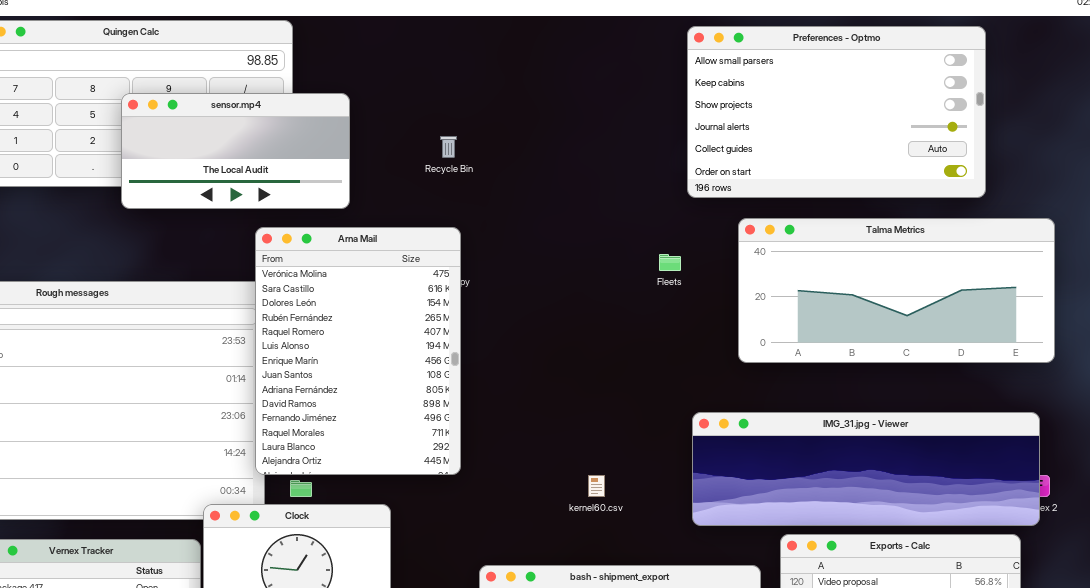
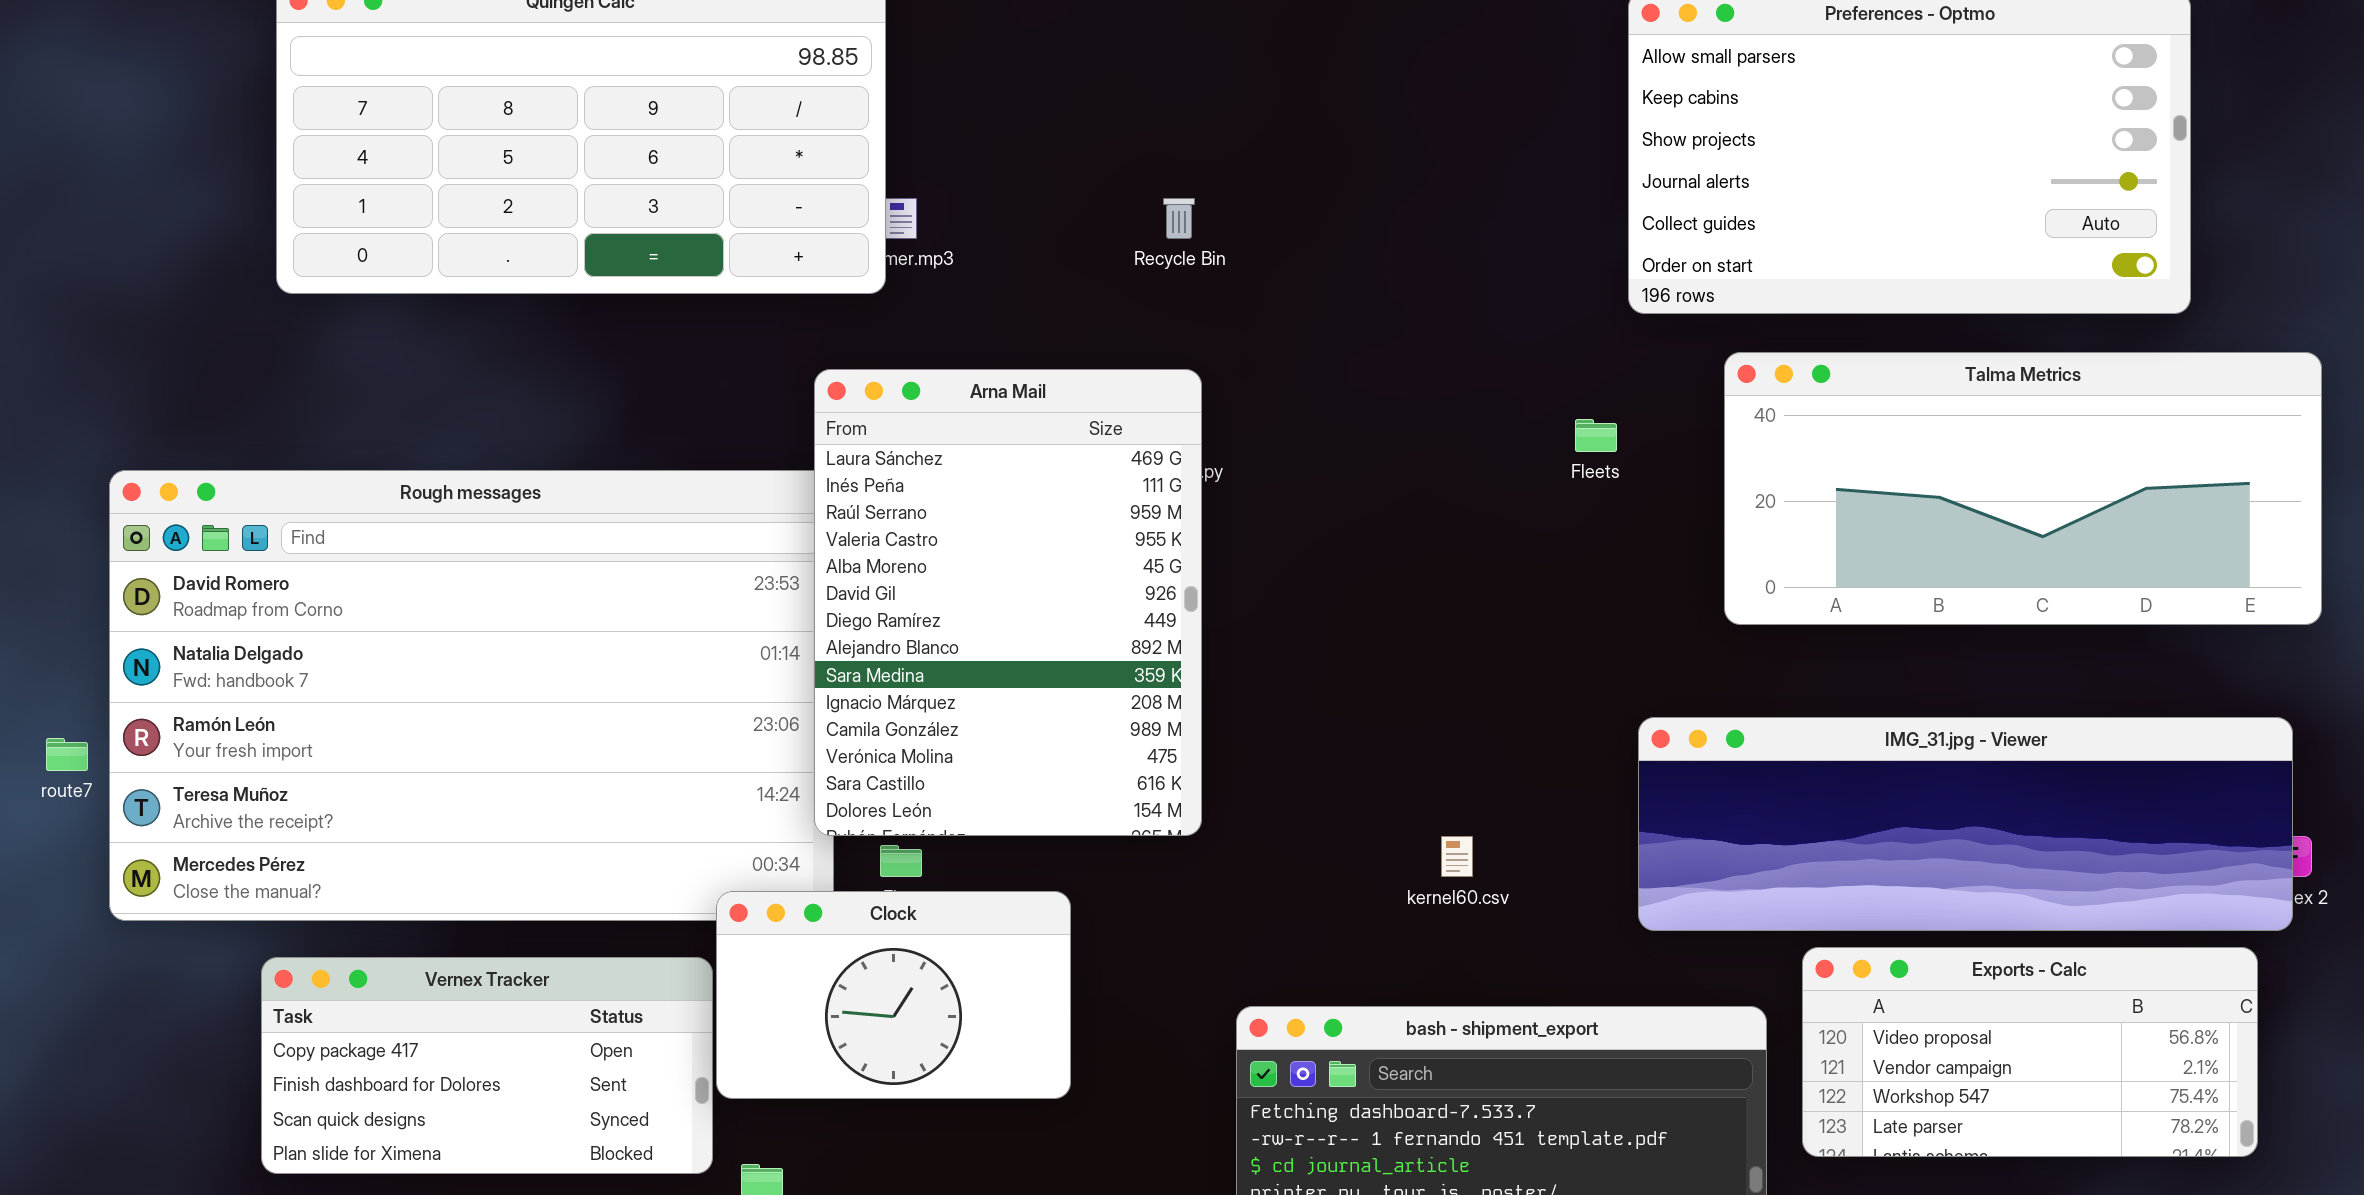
sensor.mp4: [121,93,350,209] -> none, closed
Arna Mail: [255,227,461,475] -> [814,369,1202,836], scrolled up 11 rows

